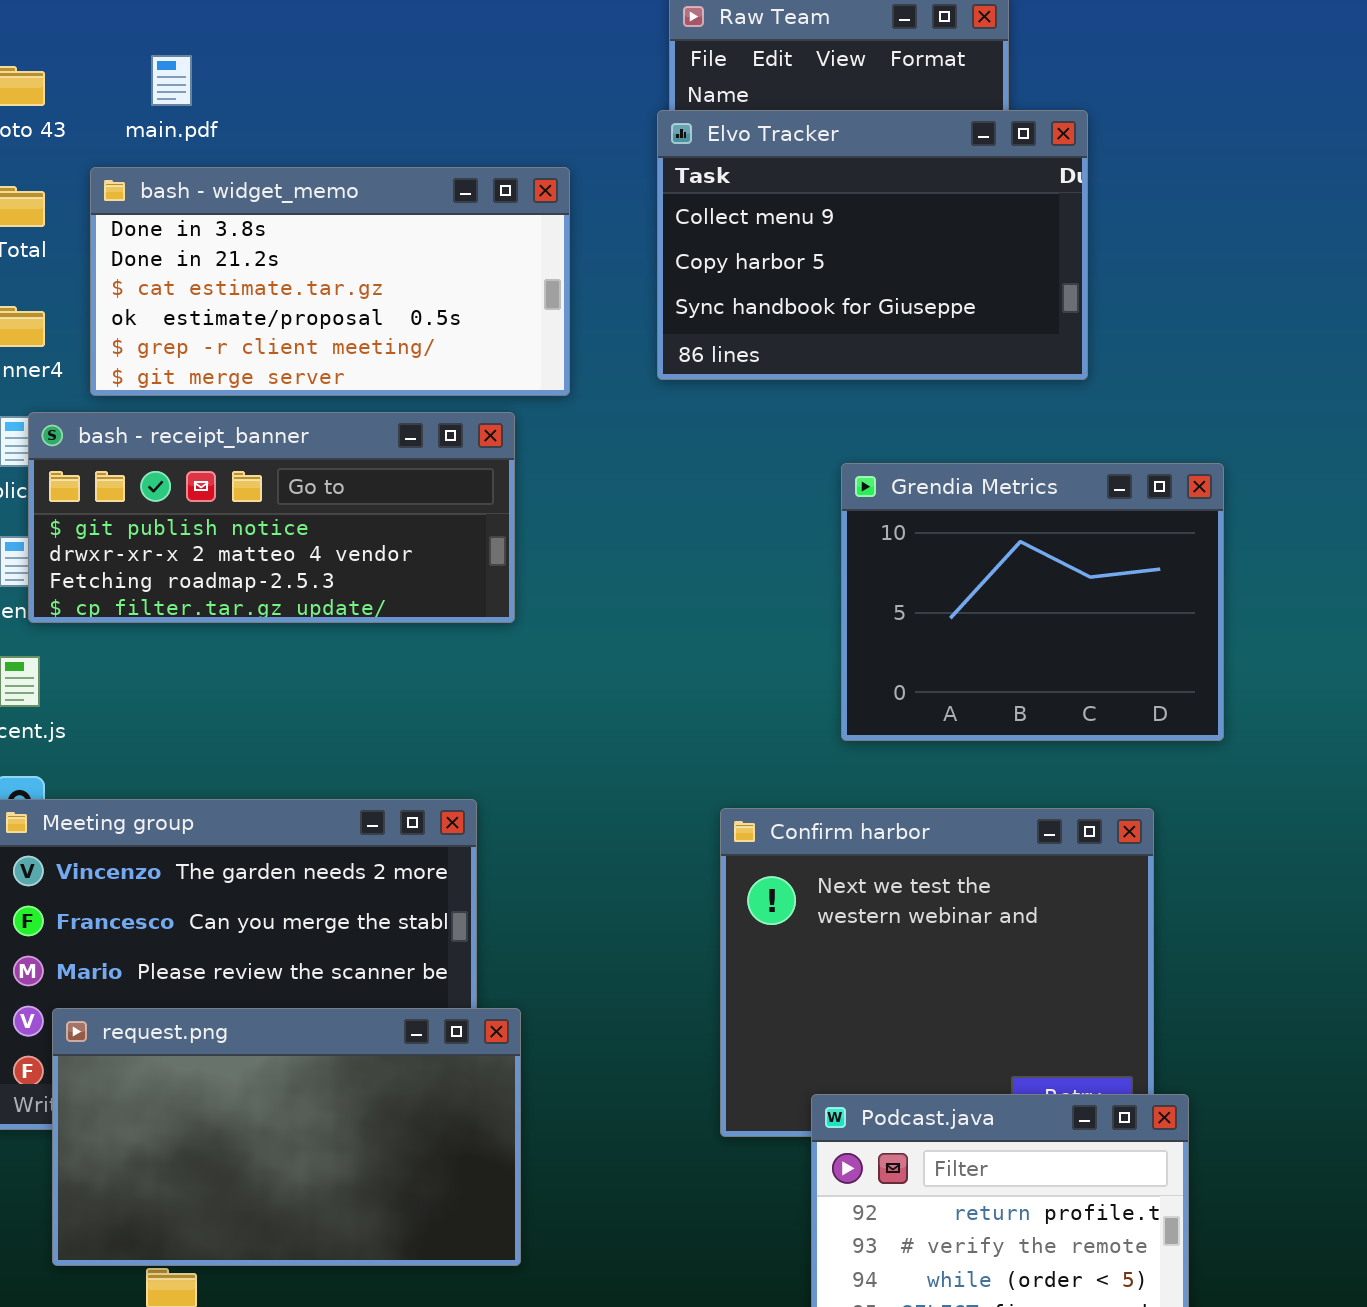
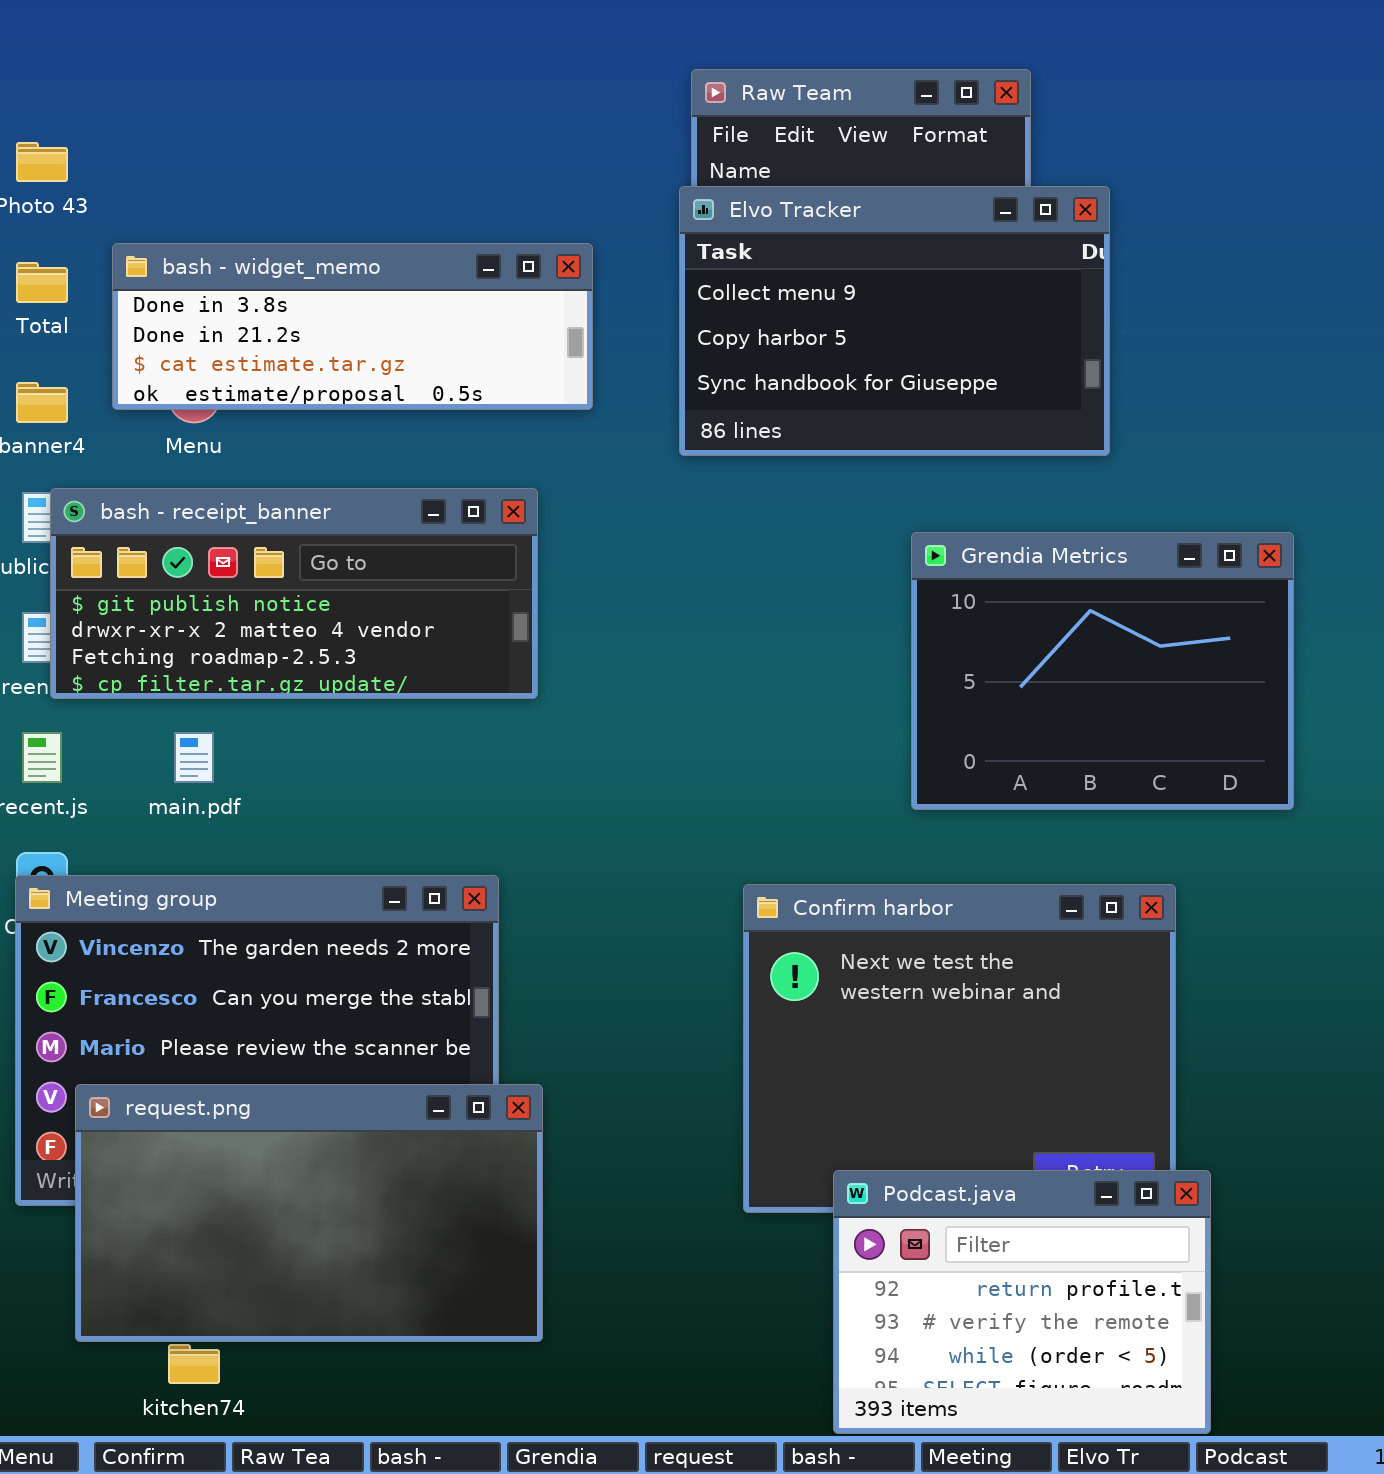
main.pdf: [151,55,192,106] -> [174,732,214,783], moved
bash - widget_memo: [90,167,570,396] -> [112,243,593,410], resized
Grendia Metrics: [841,463,1224,741] -> [911,532,1294,810], moved

